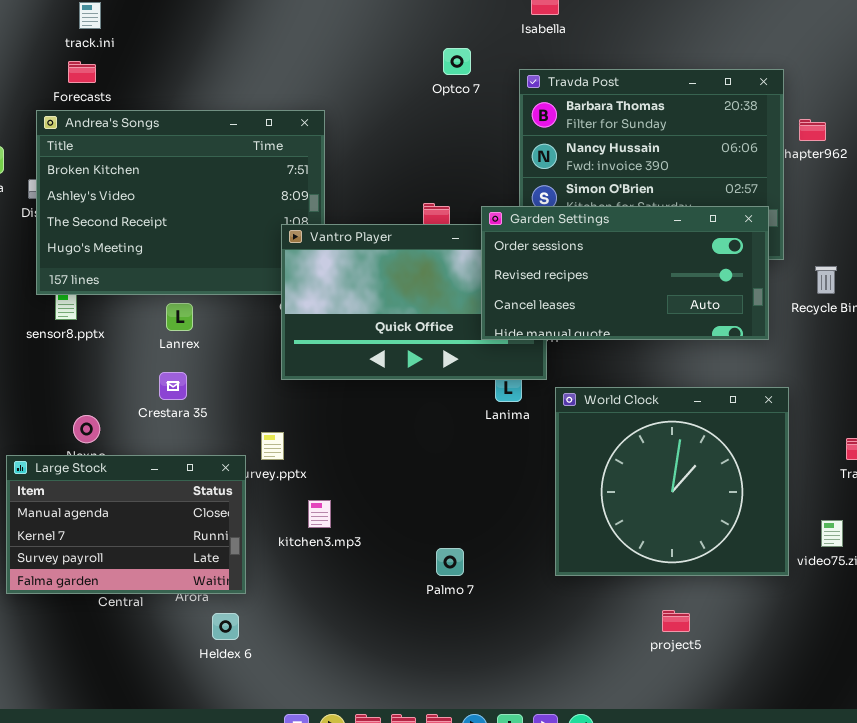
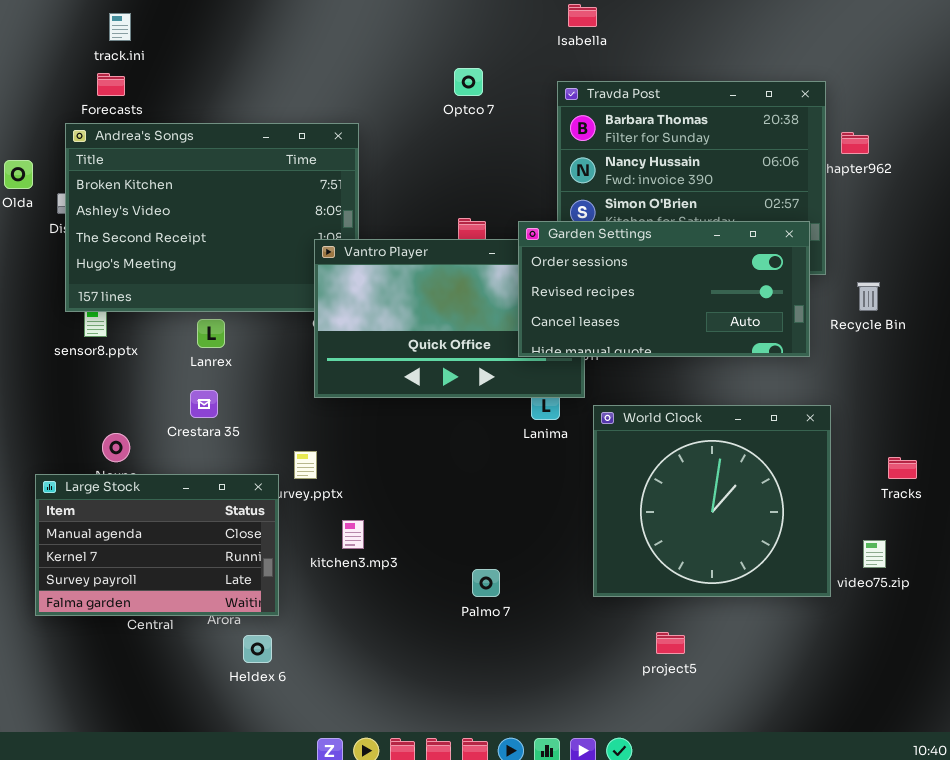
Optco 7: [443,48,471,75] -> [454,68,483,96], moved
project5: [662,610,690,632] -> [656,632,685,654], moved

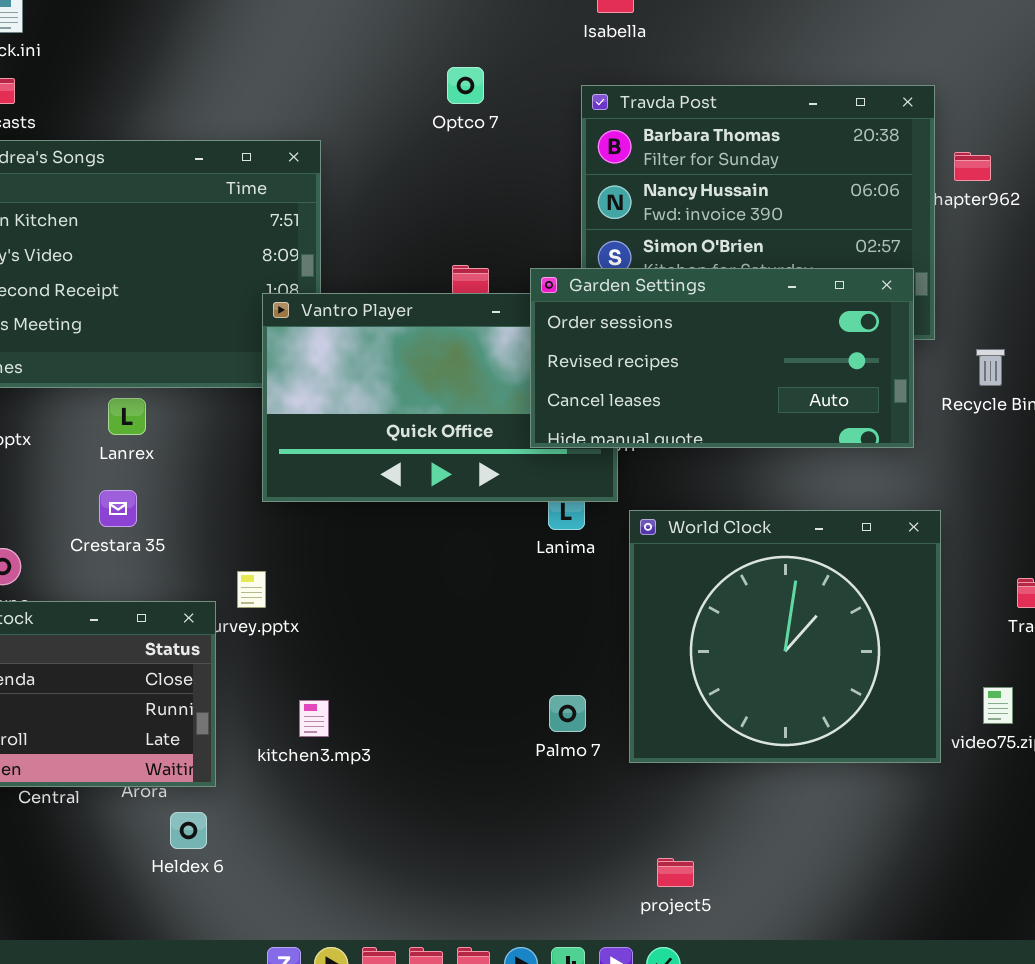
kitchen3.mp3: [342,520,364,549] -> [299,700,329,737], moved
Palmo 7: [472,569,500,597] -> [549,695,586,732], moved
project5: [656,632,685,654] -> [657,858,694,887], moved

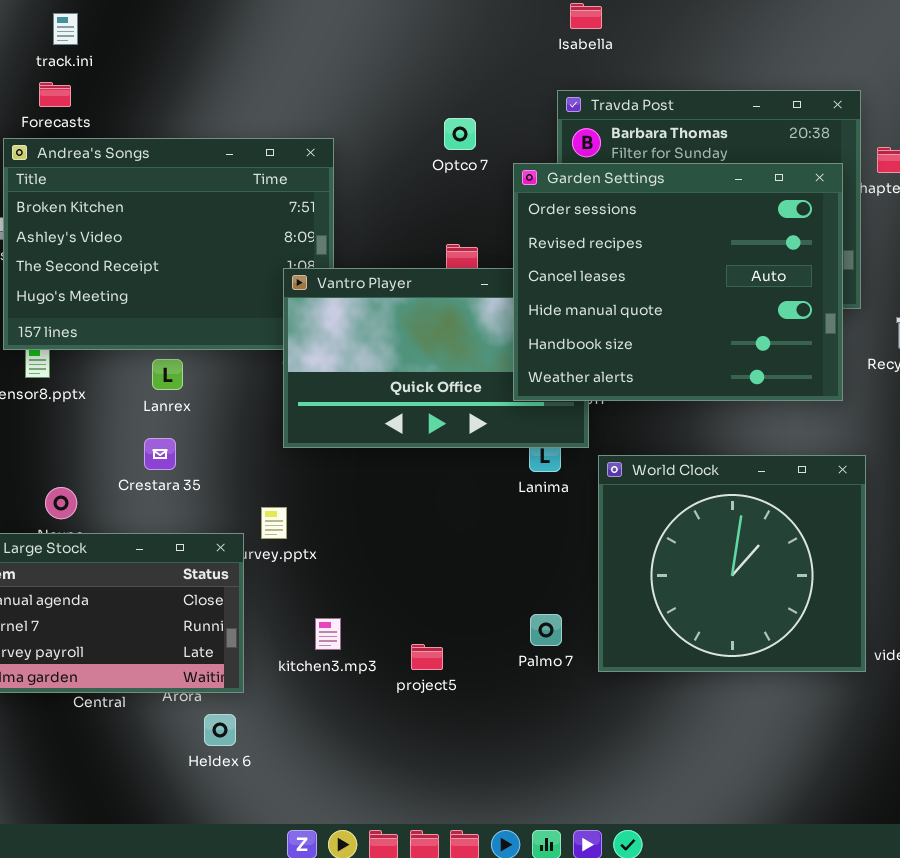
Optco 7: [447,67,484,104] -> [444,118,476,150], moved
Garden Settings: [530,268,914,448] -> [513,163,843,401], resized
project5: [657,858,694,887] -> [411,644,443,670], moved

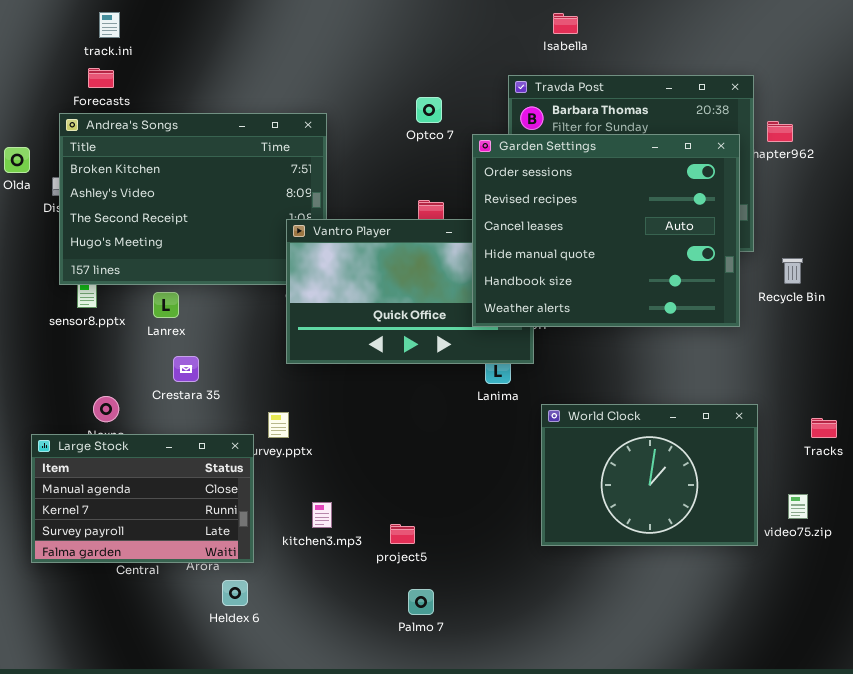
Isabella: [570,3,602,29] -> [553,13,578,34], moved
Lanrex: [152,359,183,390] -> [153,292,179,318], moved
World Clock: [598,455,866,672] -> [541,404,758,546], resized
Palmo 7: [530,614,562,646] -> [408,589,434,615], moved

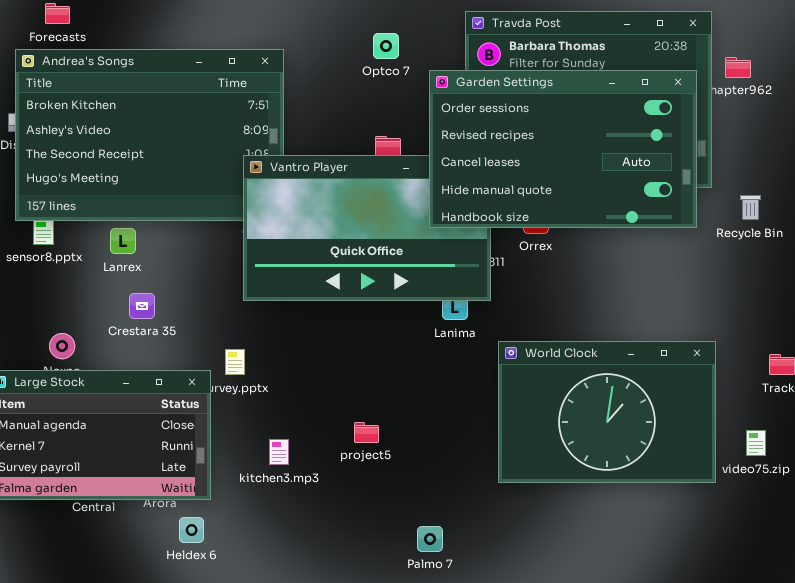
Garden Settings: [472,134,740,327] -> [429,70,697,228], resized
project5: [390,524,415,544] -> [354,422,379,443], moved
Palmo 7: [408,589,434,615] -> [417,526,443,552], moved

